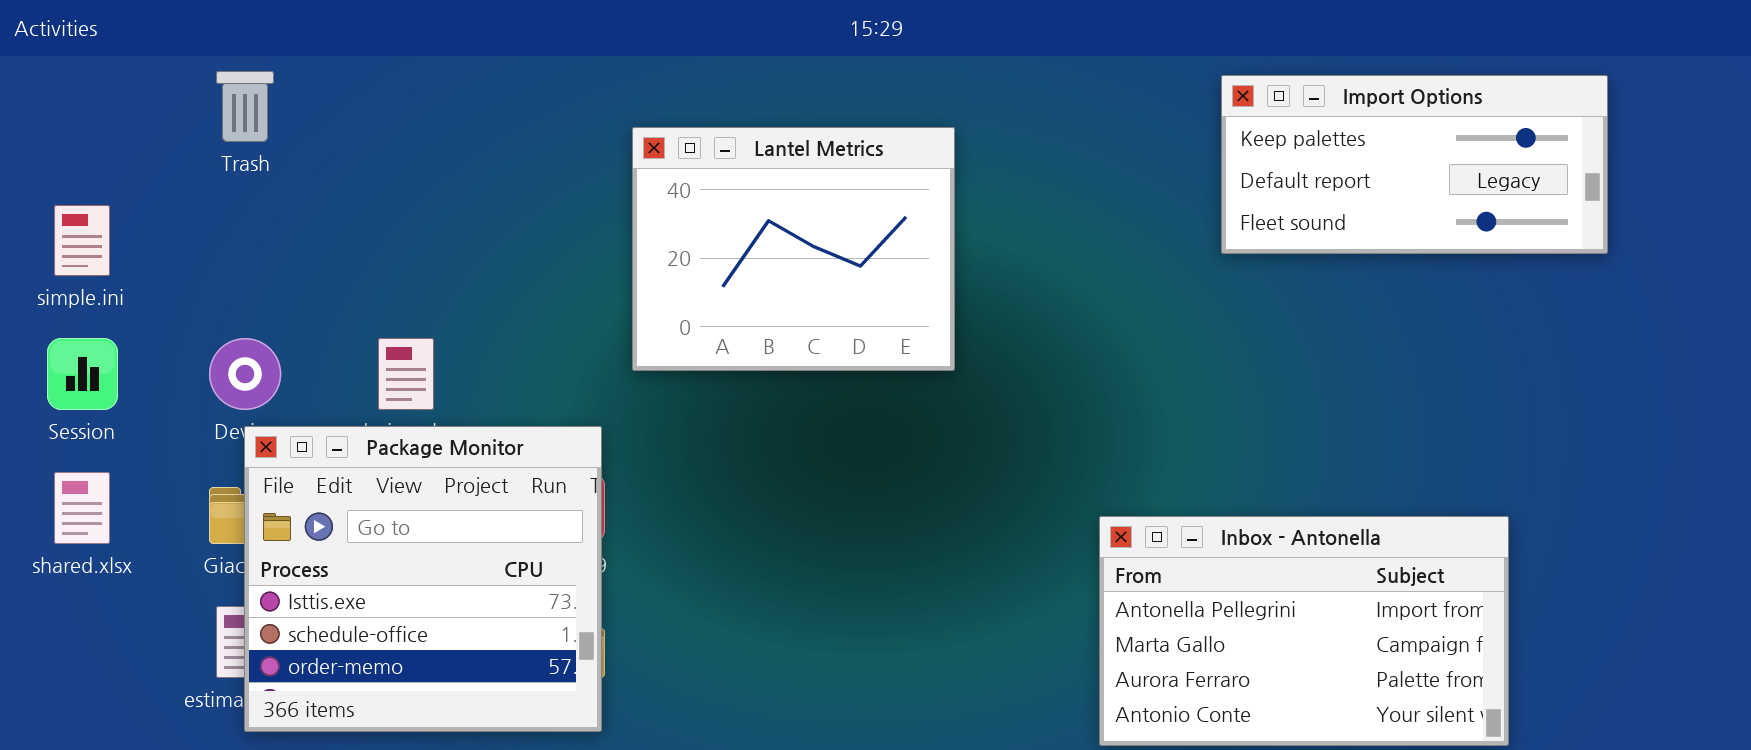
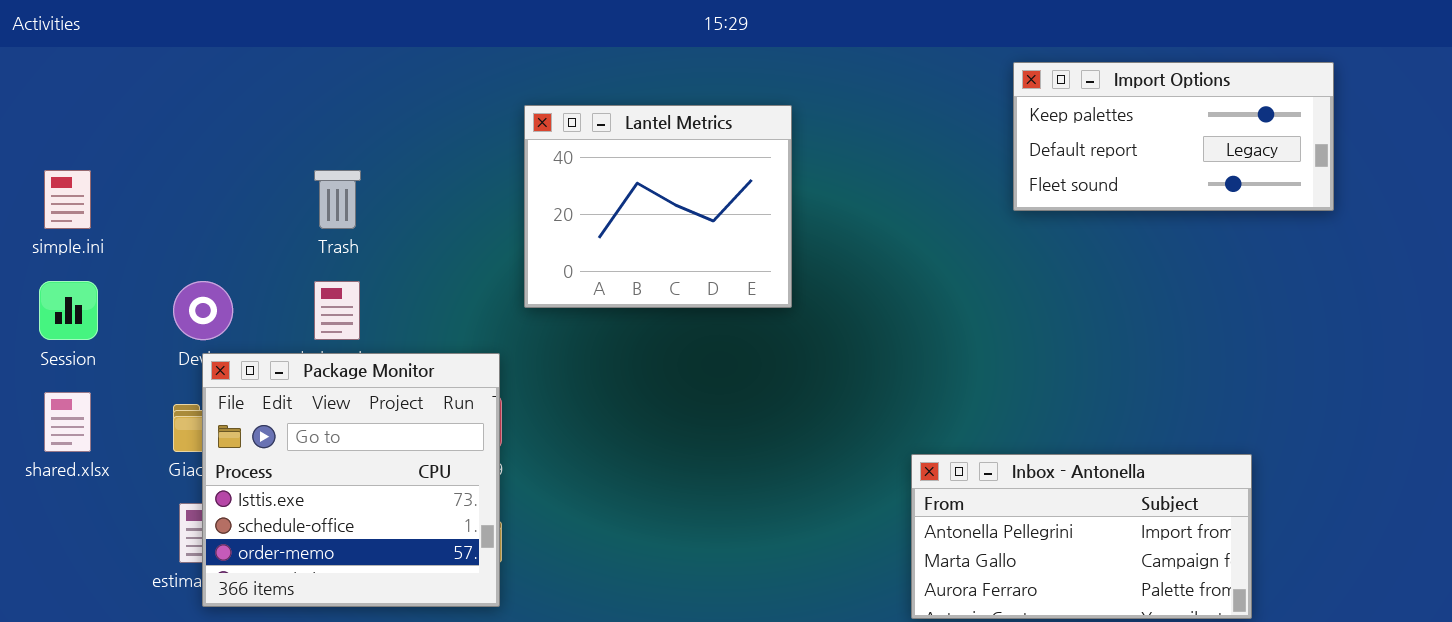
Trash: [216,71,274,142] -> [314,170,361,229], moved
Inbox - Antonella: [1099,516,1509,746] -> [911,454,1252,619], resized

